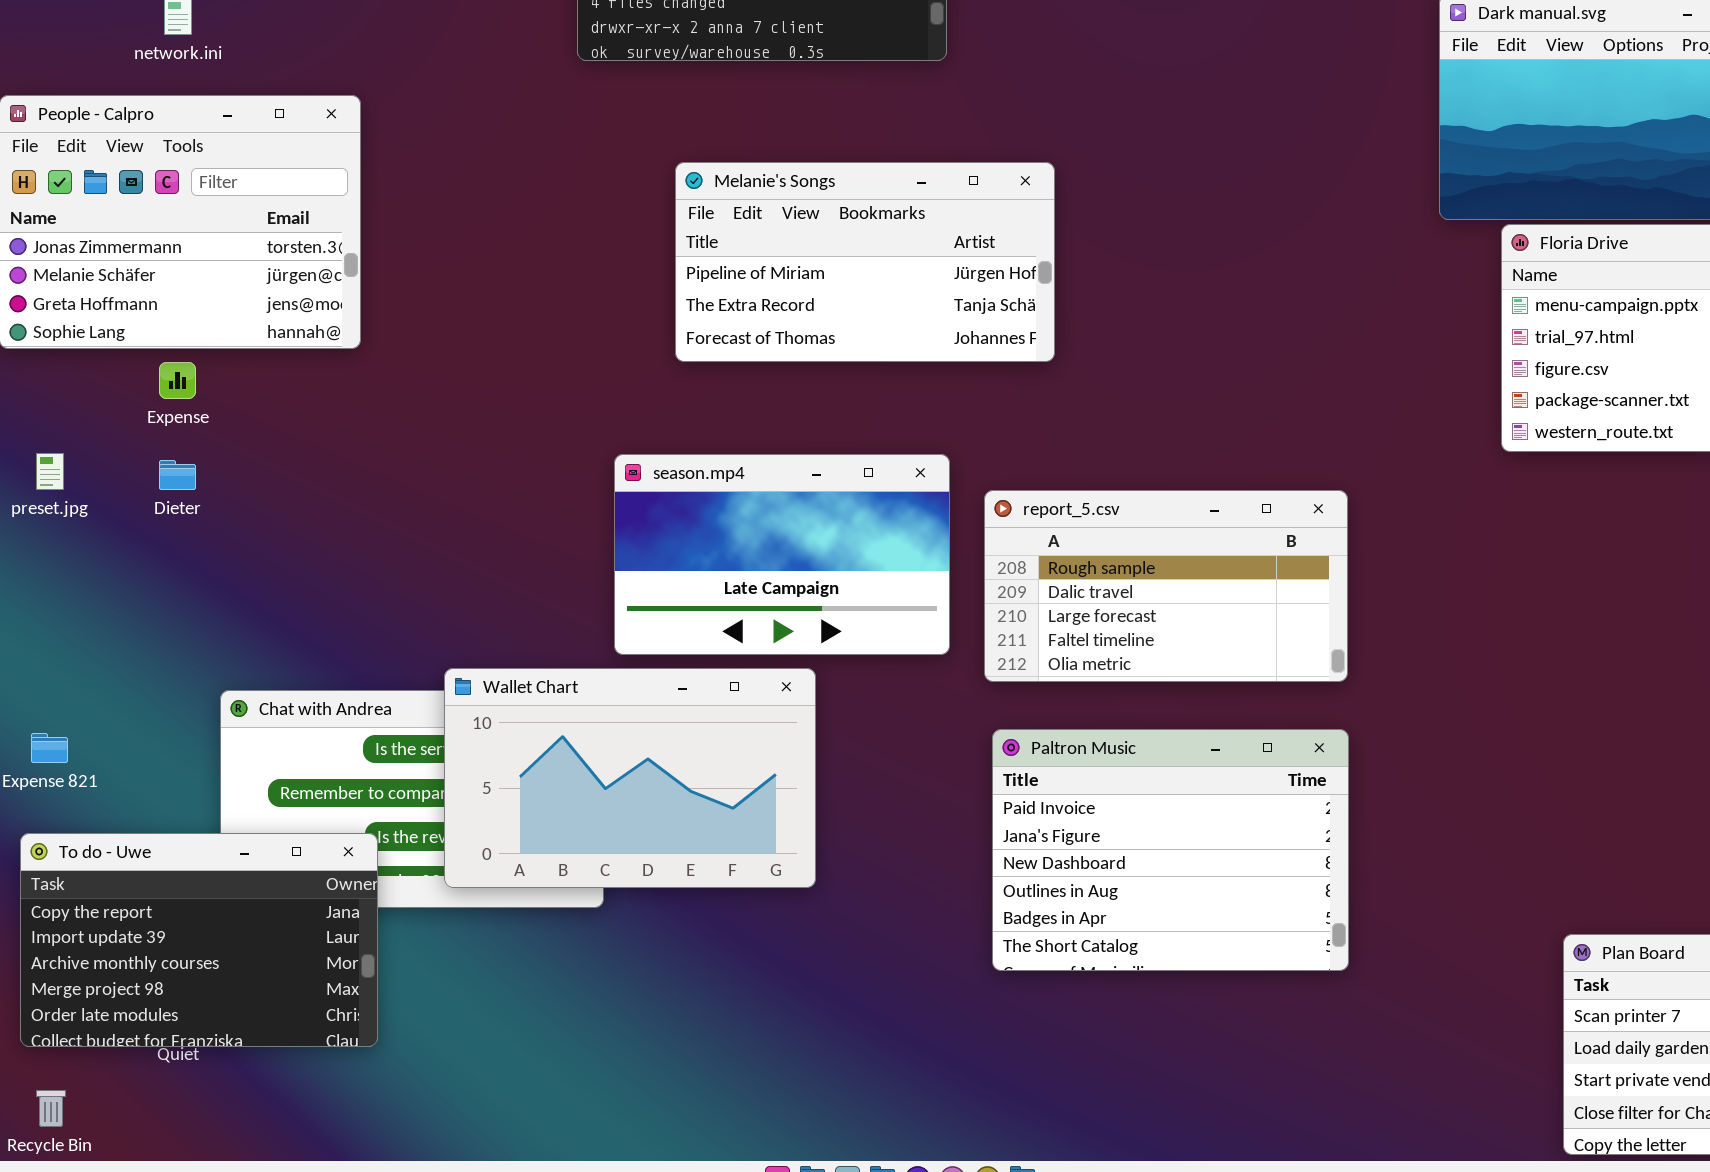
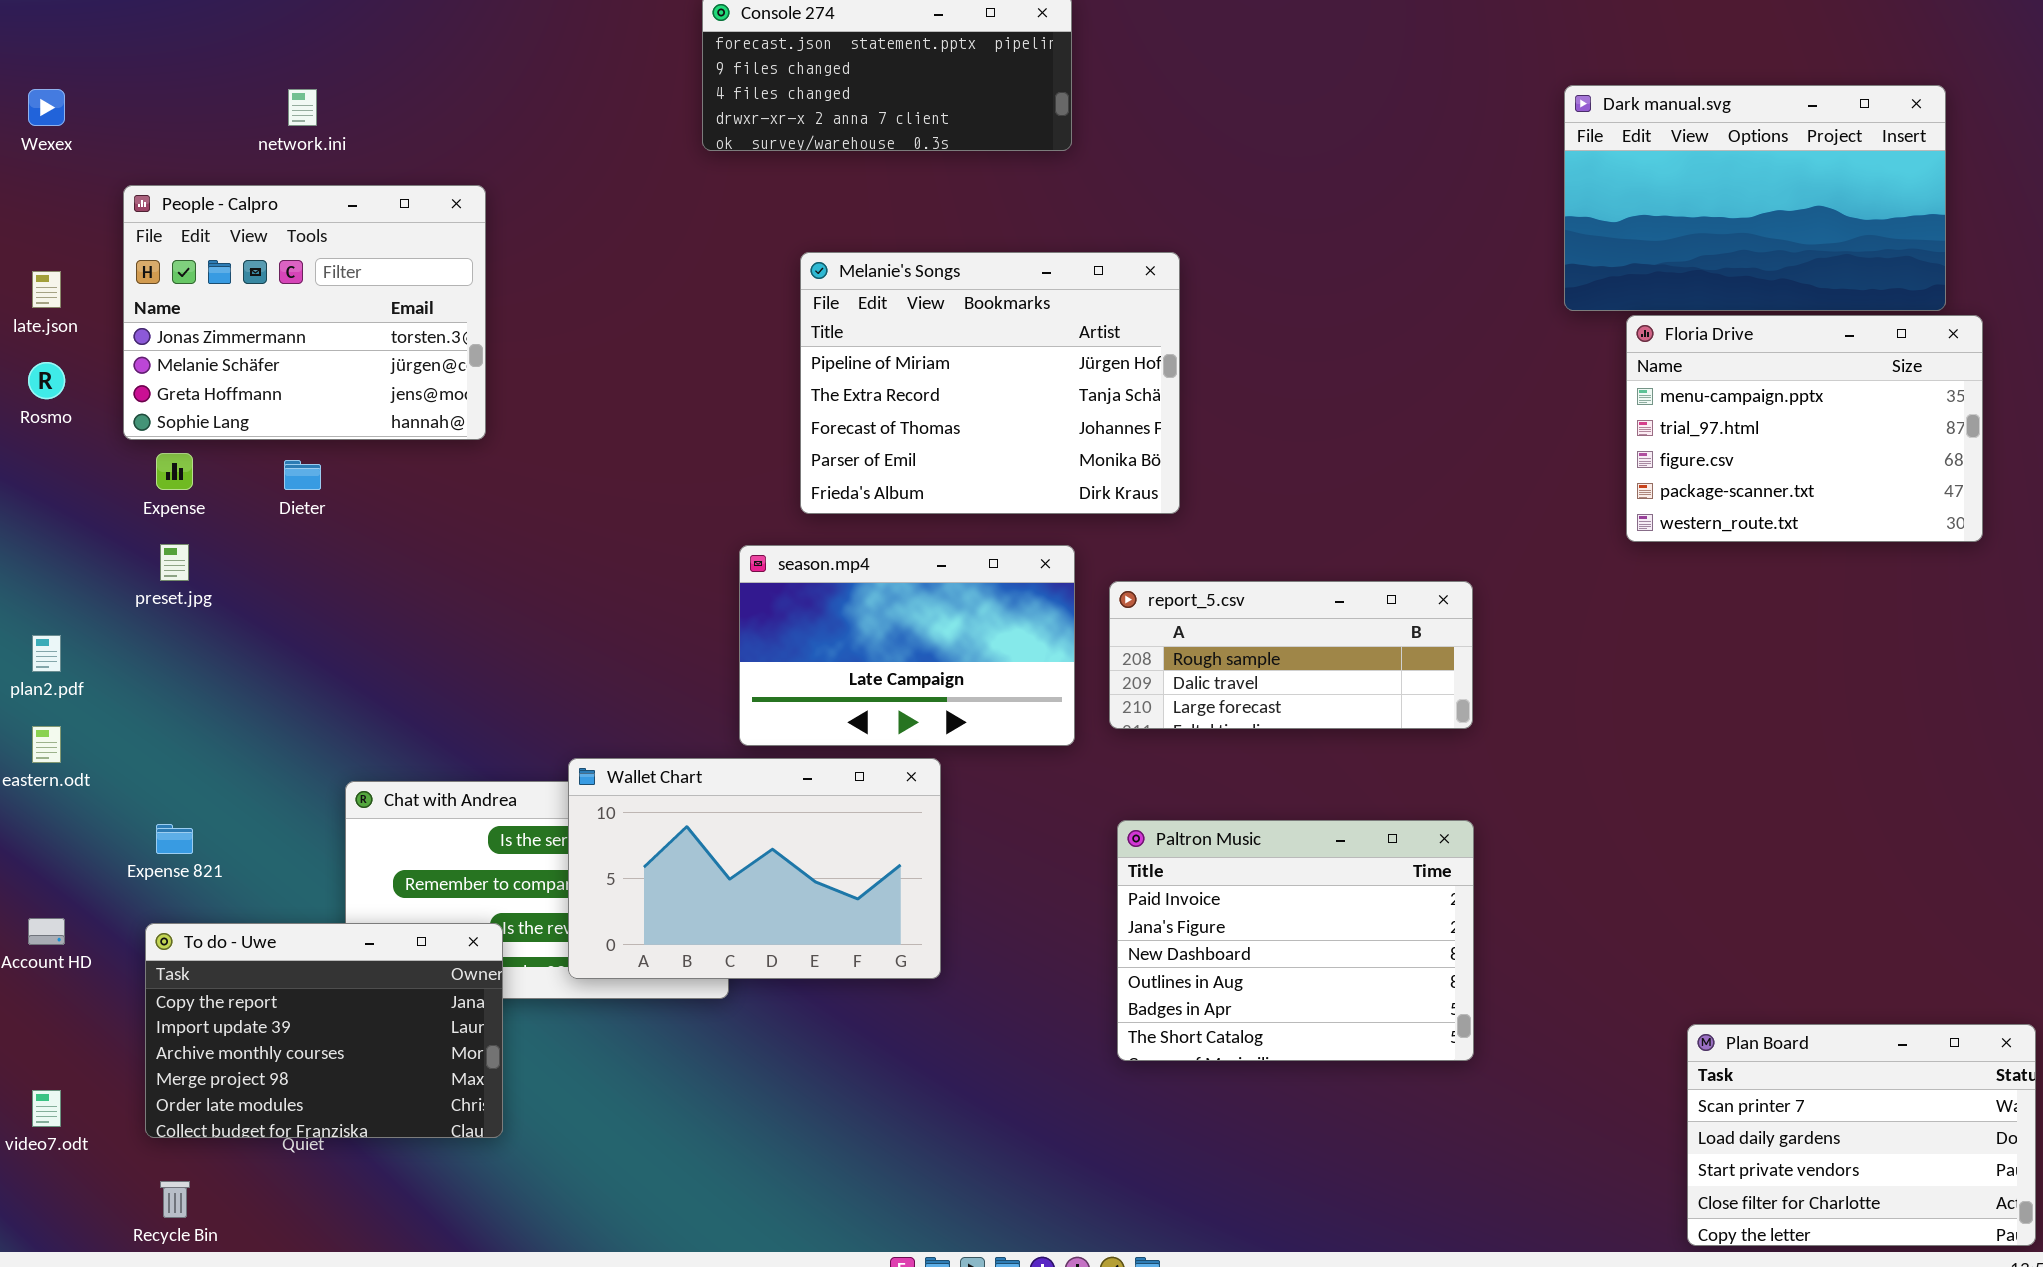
Melanie's Songs: [675,162,1055,362] -> [800,252,1180,514], resized
Expense: [159,362,196,399] -> [156,453,193,490], moved
Dieter: [159,460,196,490] -> [284,460,321,490], moved
report_5.csv: [984,490,1348,682] -> [1109,581,1473,729], resized

